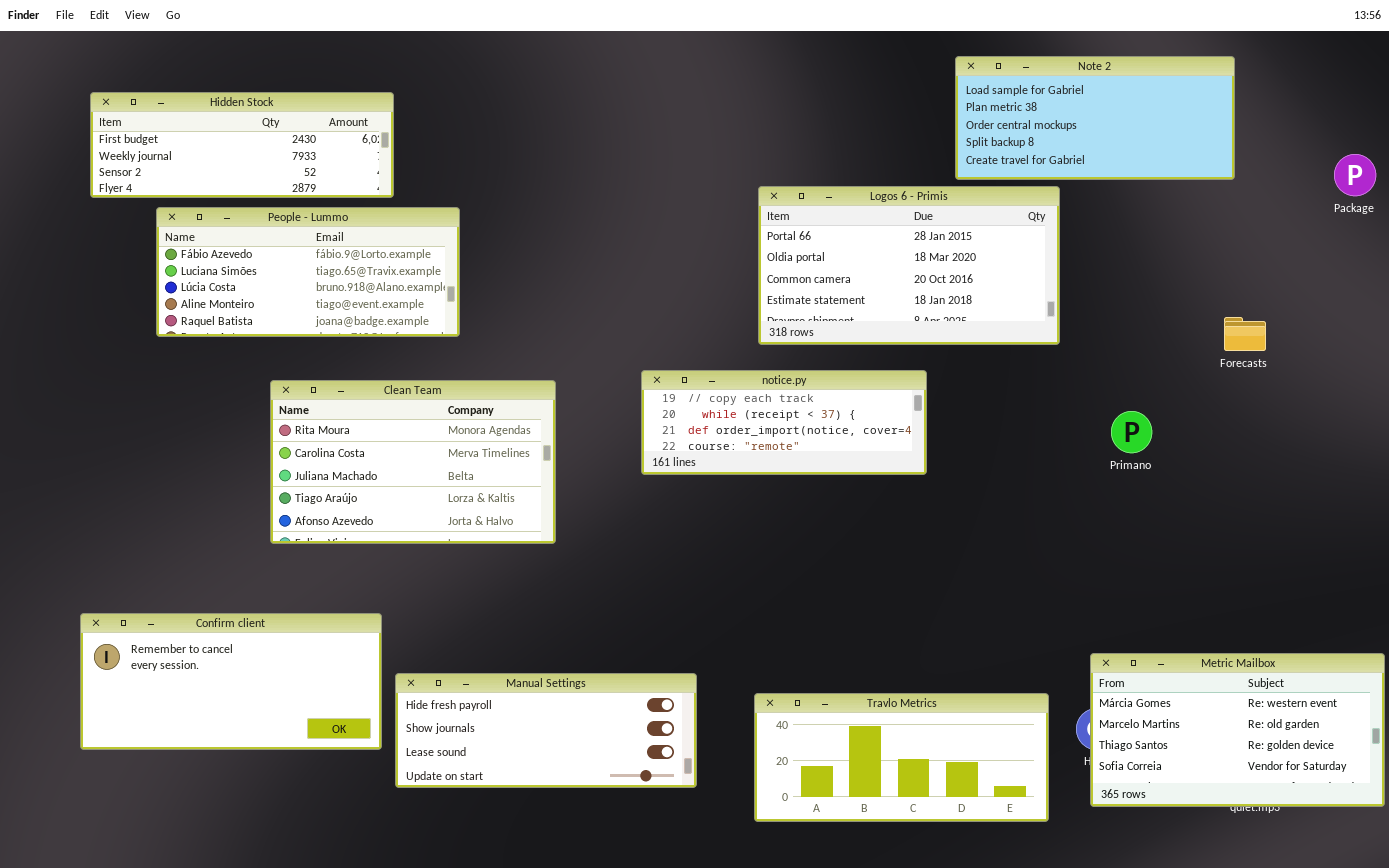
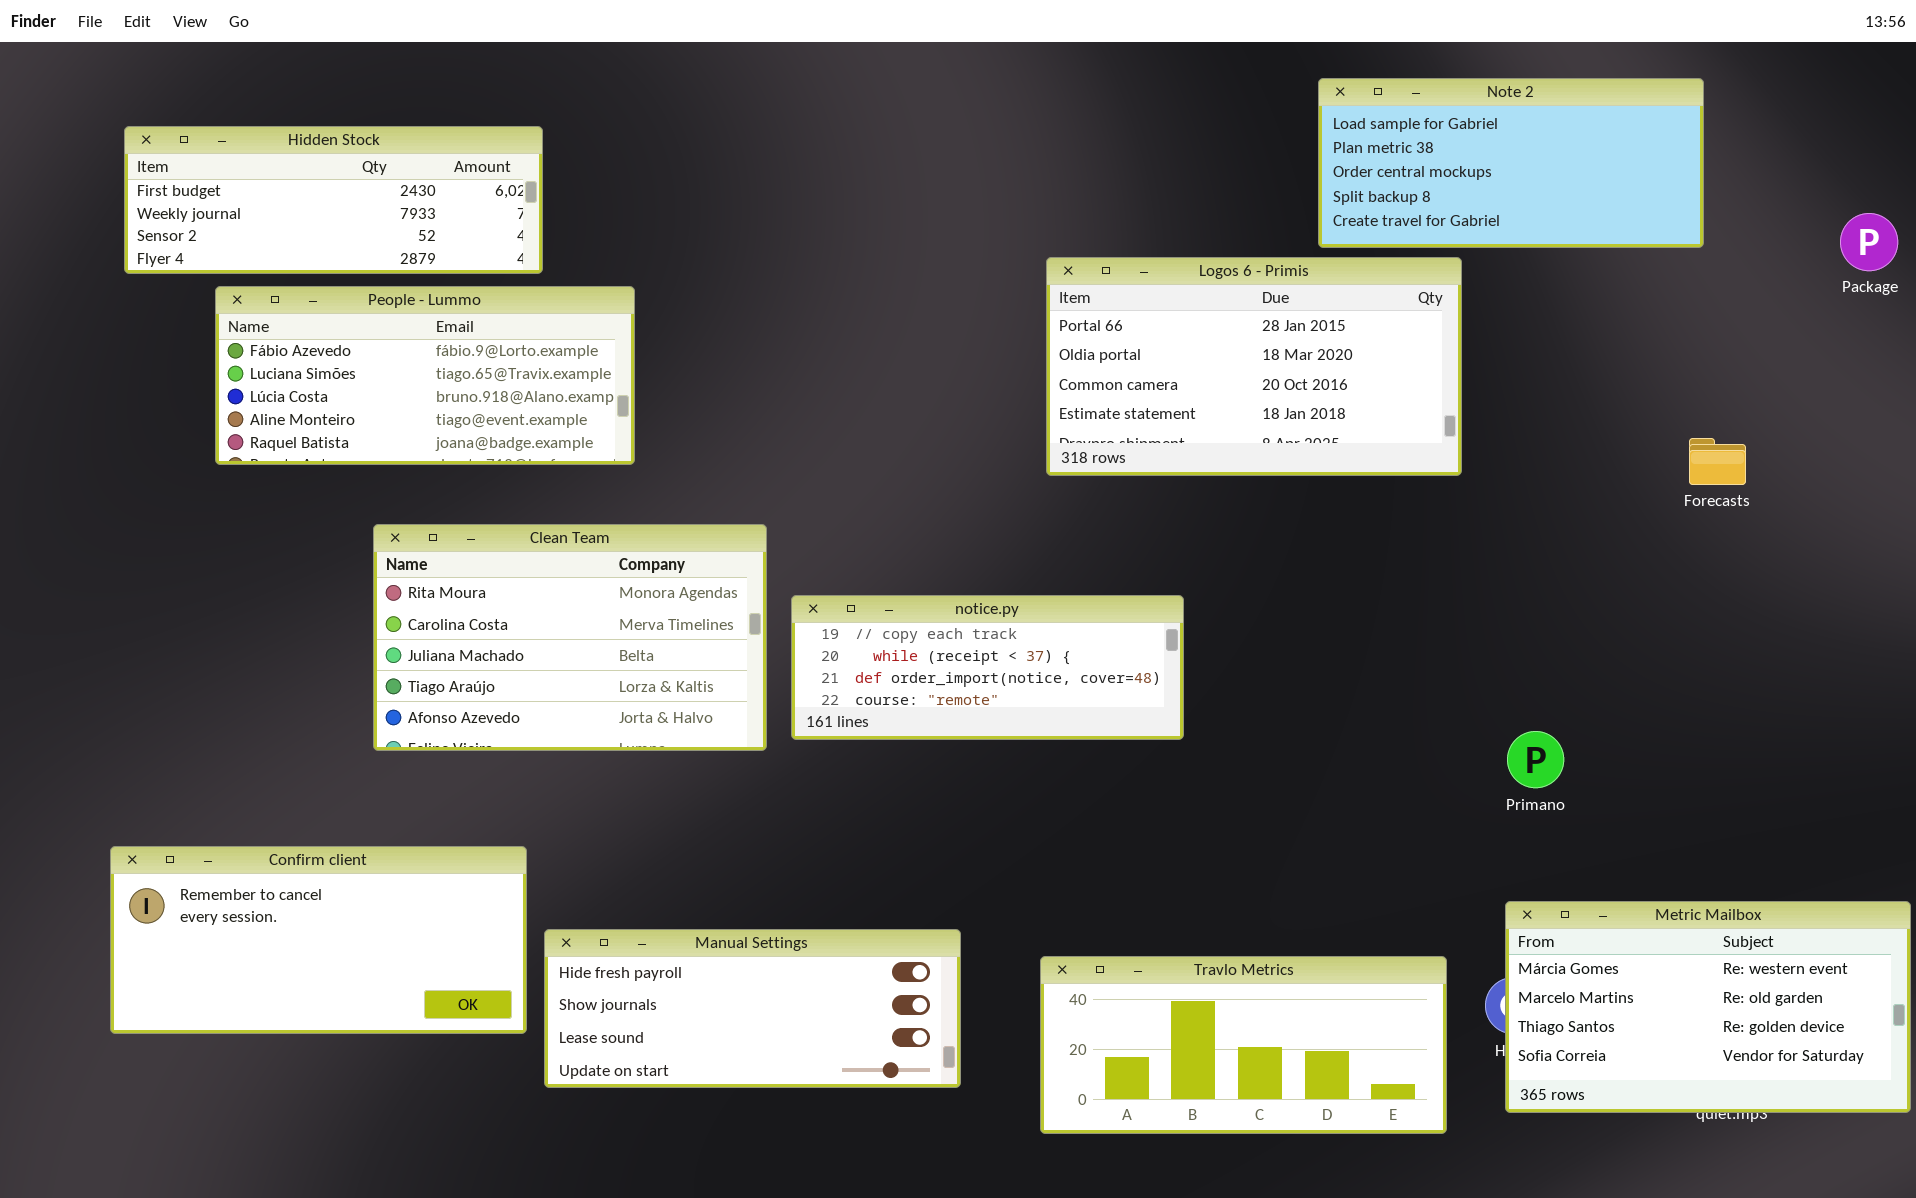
notice.py: [641,370,927,475] -> [791,595,1184,740], moved
Primano: [1111,411,1152,453] -> [1507,731,1564,788], moved

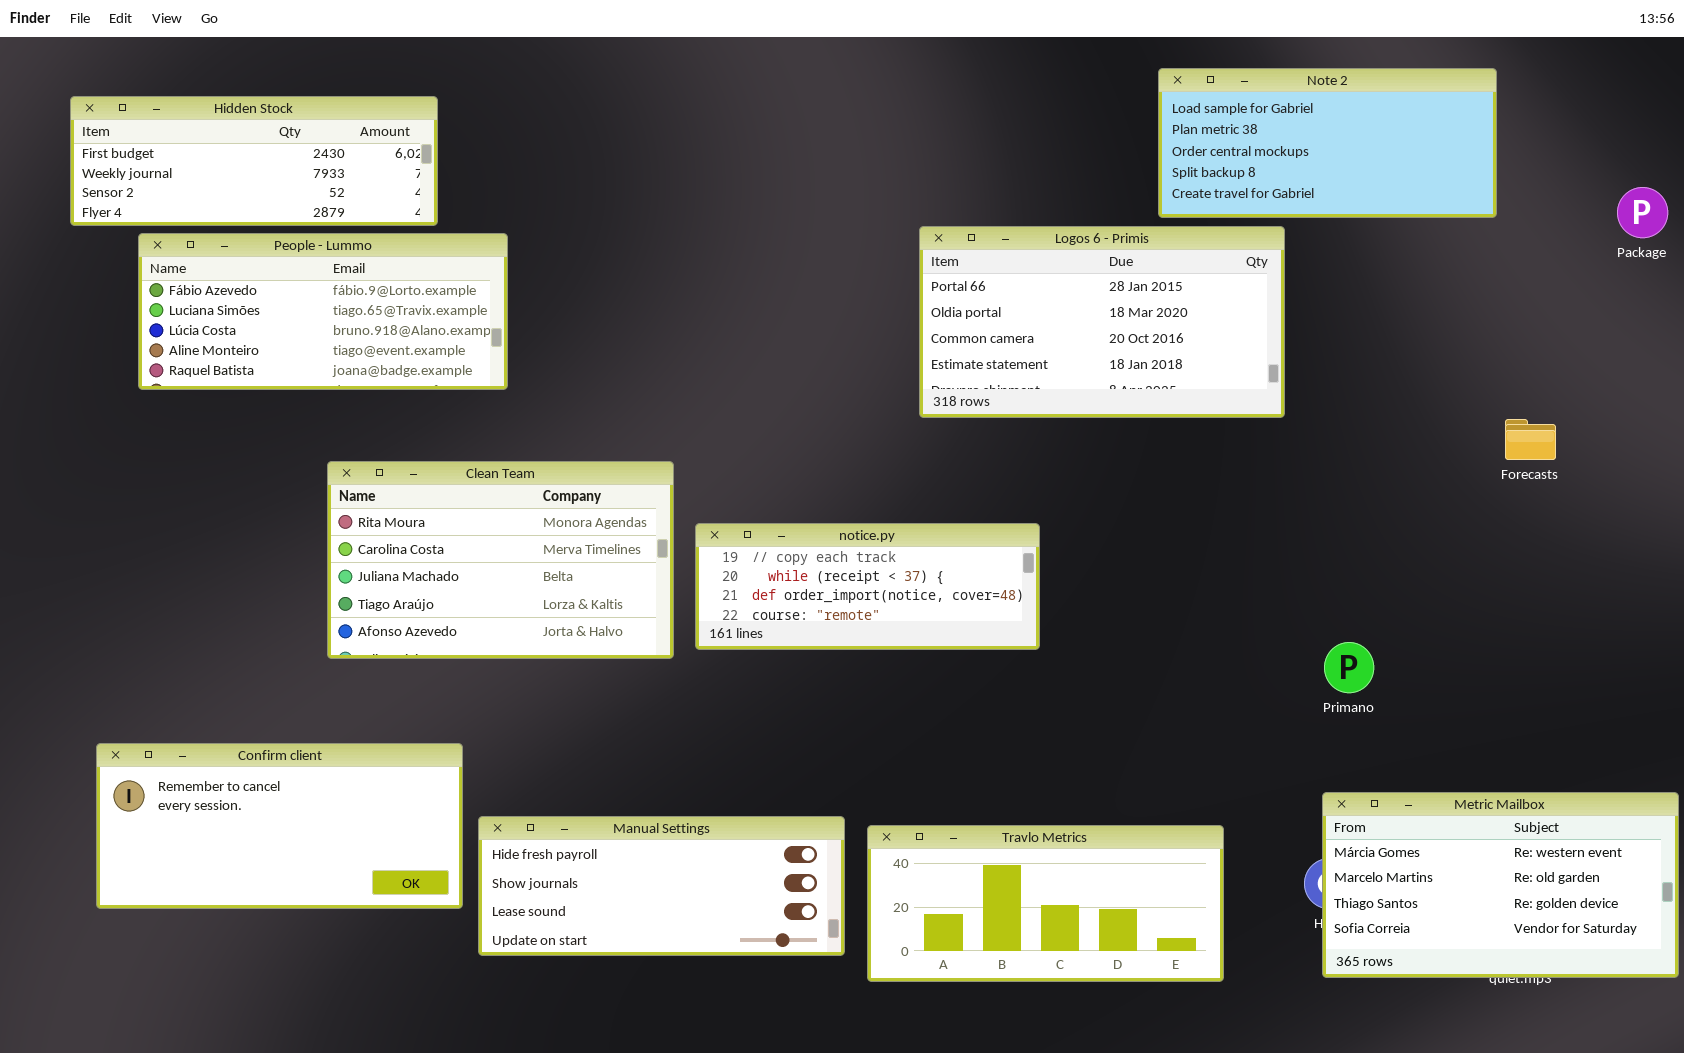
Hidden Stock: [124,126,543,274] -> [70,96,438,226], moved
People - Lummo: [215,286,635,465] -> [138,233,508,390], moved
Forecasts: [1689,438,1746,485] -> [1505,419,1556,460], moved
Travlo Metrics: [1040,956,1447,1134] -> [867,825,1224,982], moved

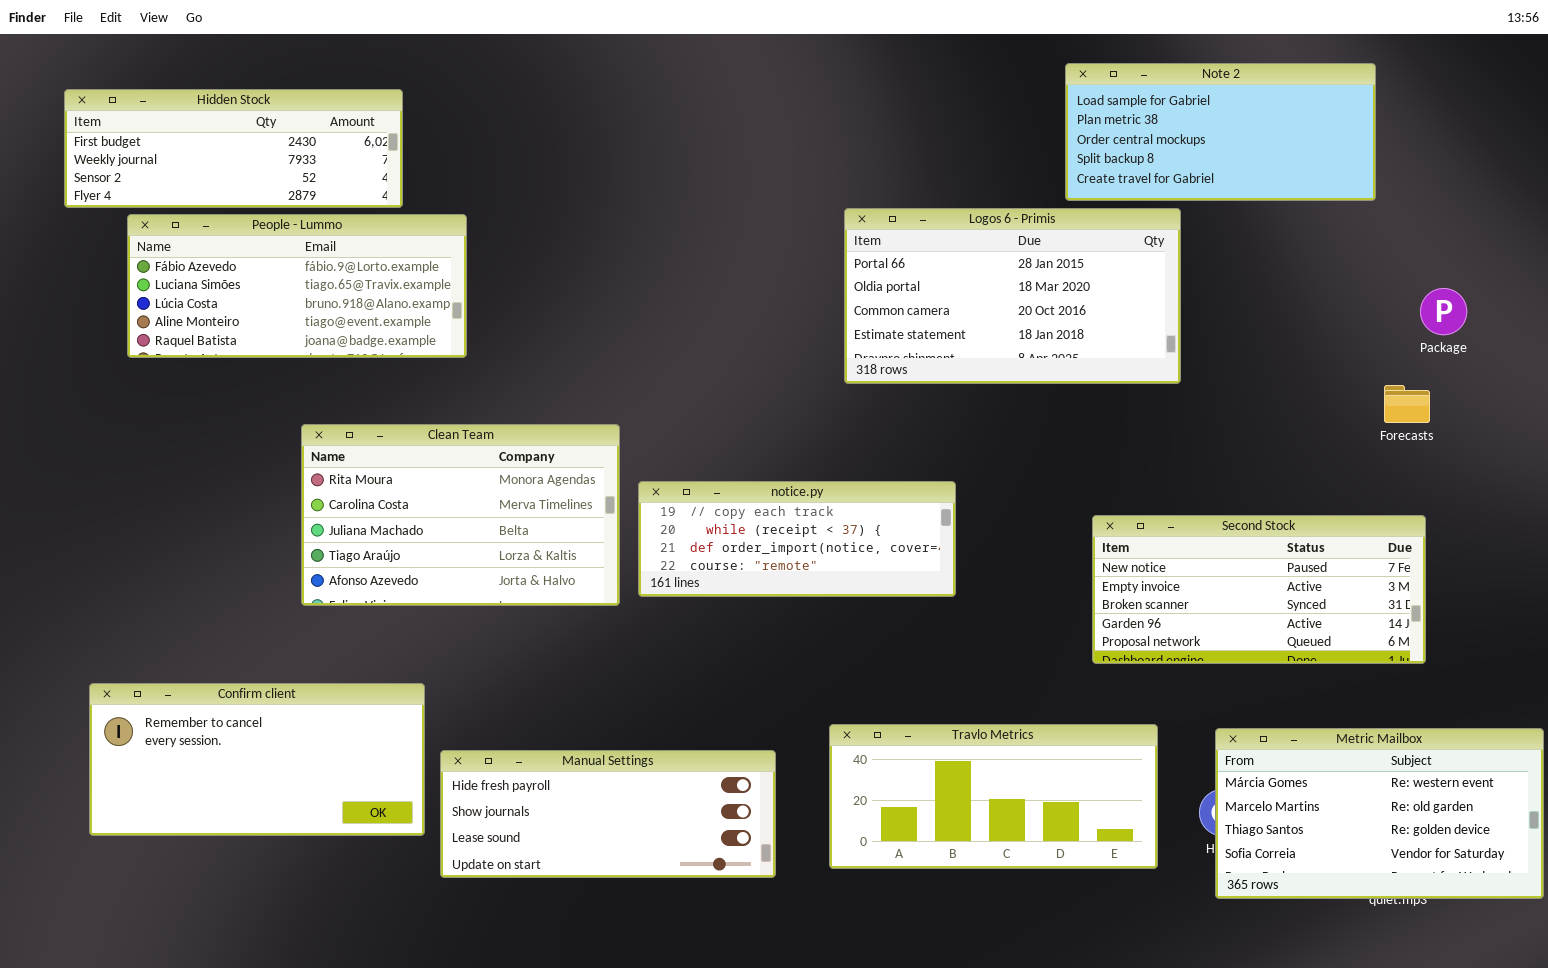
Package: [1617,187,1668,238] -> [1420,288,1467,335], moved
Second Stock: none -> [1092,515,1426,664], opened
Travlo Metrics: [867,825,1224,982] -> [829,724,1158,869], moved

